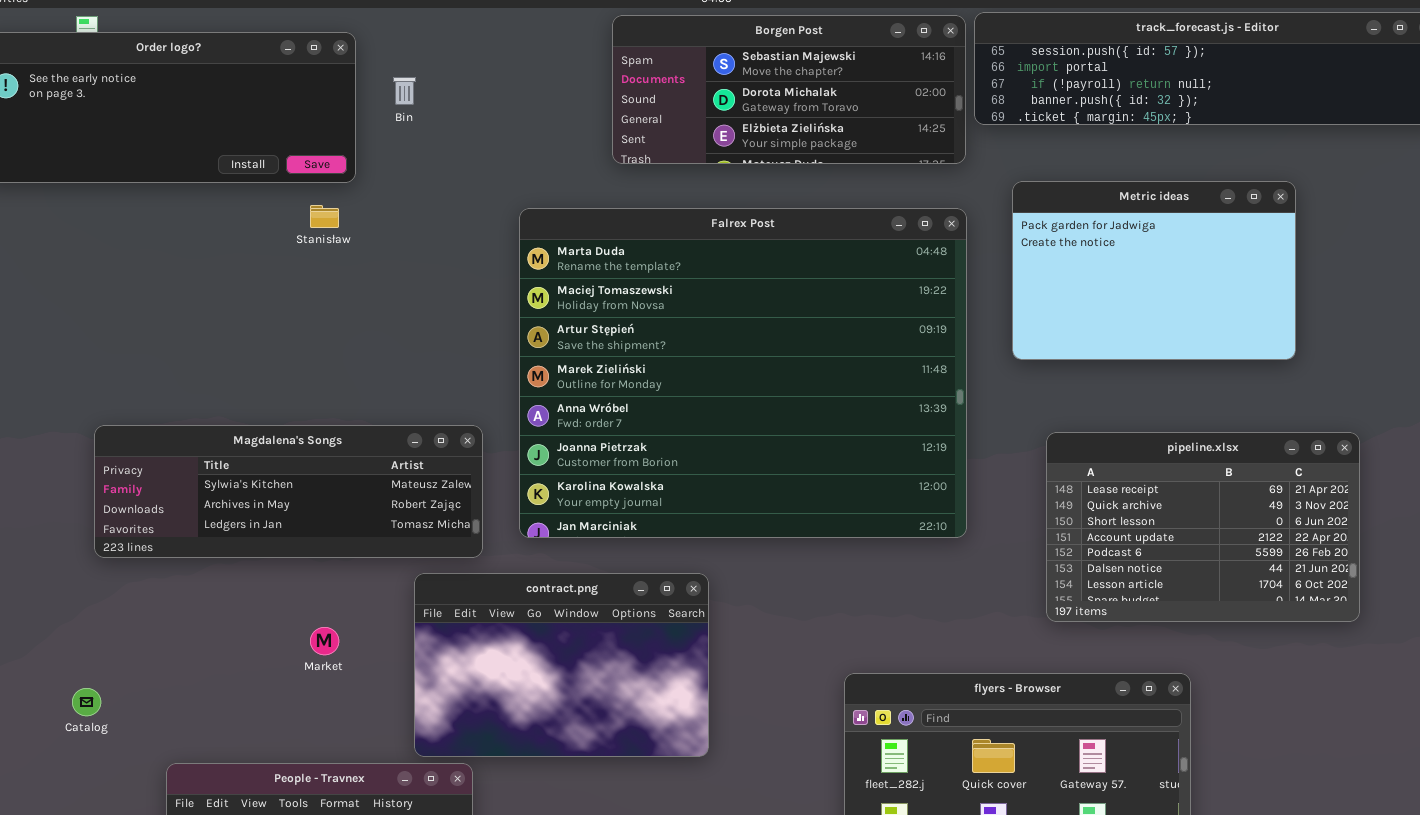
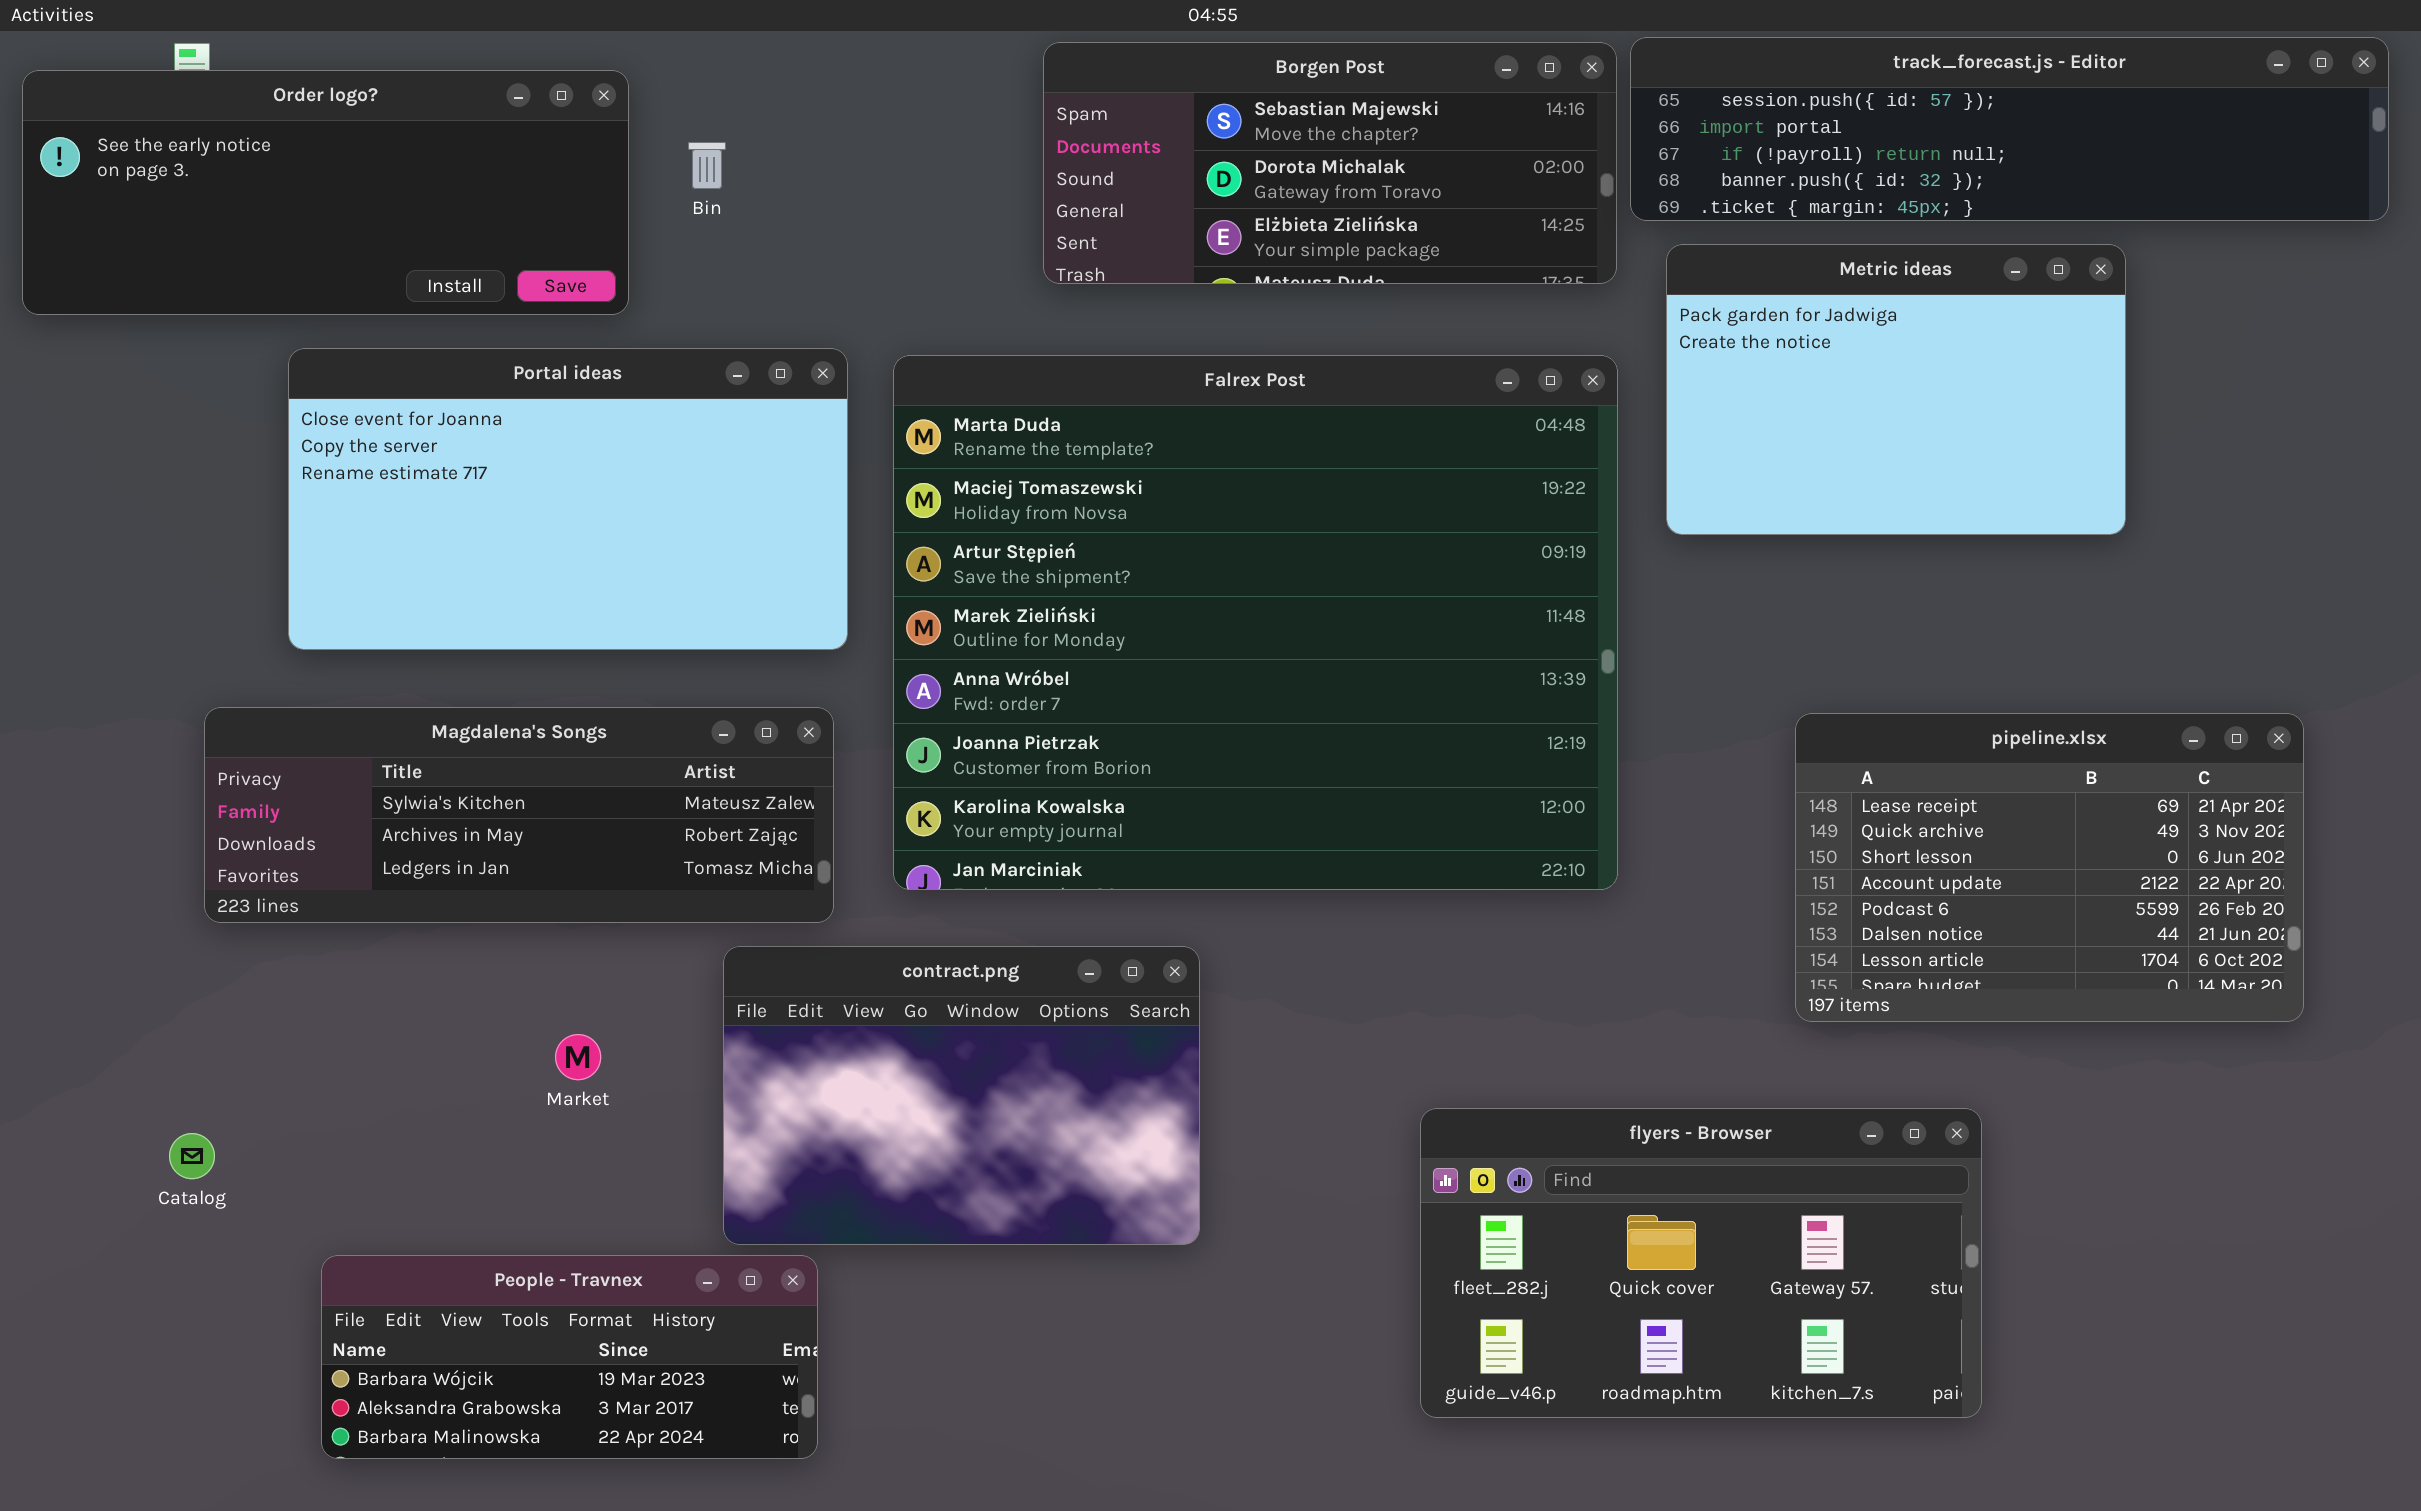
Metric ideas: [1012,181,1296,360] -> [1666,244,2126,535], moved
Portal ideas: none -> [288,348,848,650], opened
pipeline.xlsx: [1046,432,1360,622] -> [1795,713,2304,1022], moved

